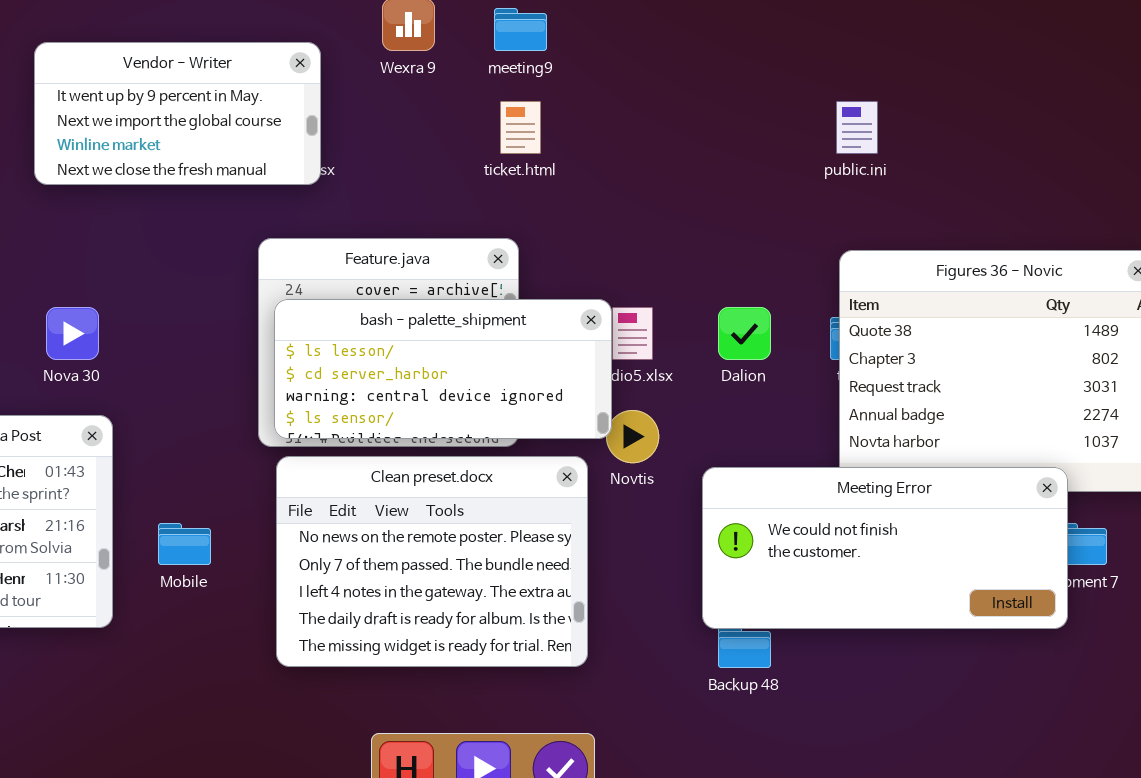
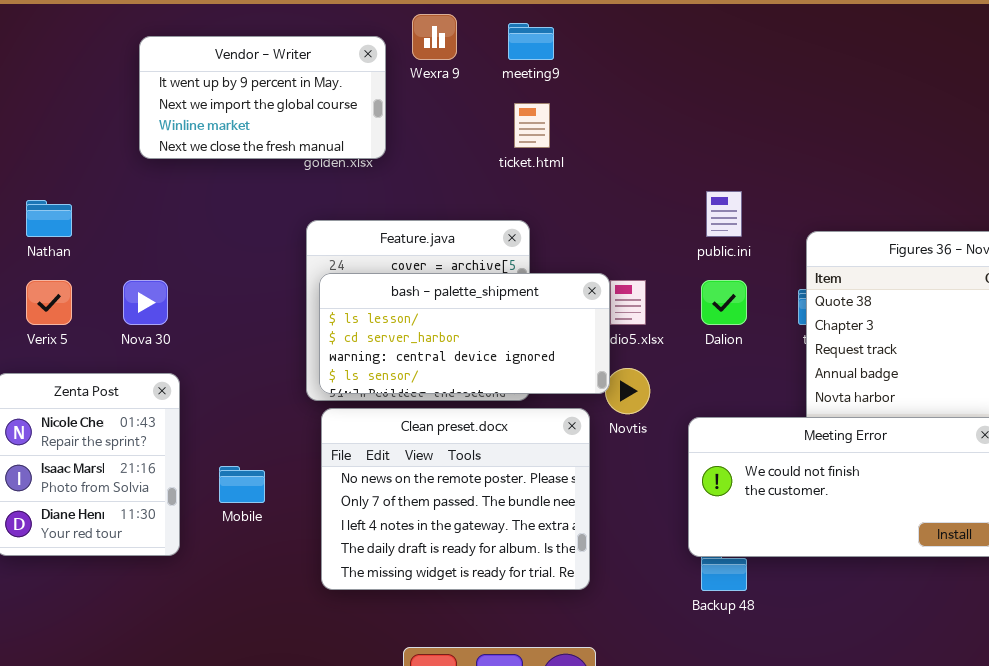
Vendor - Writer: [34,42,321,185] -> [139,36,386,159], moved
public.ini: [836,101,878,154] -> [706,191,742,237], moved

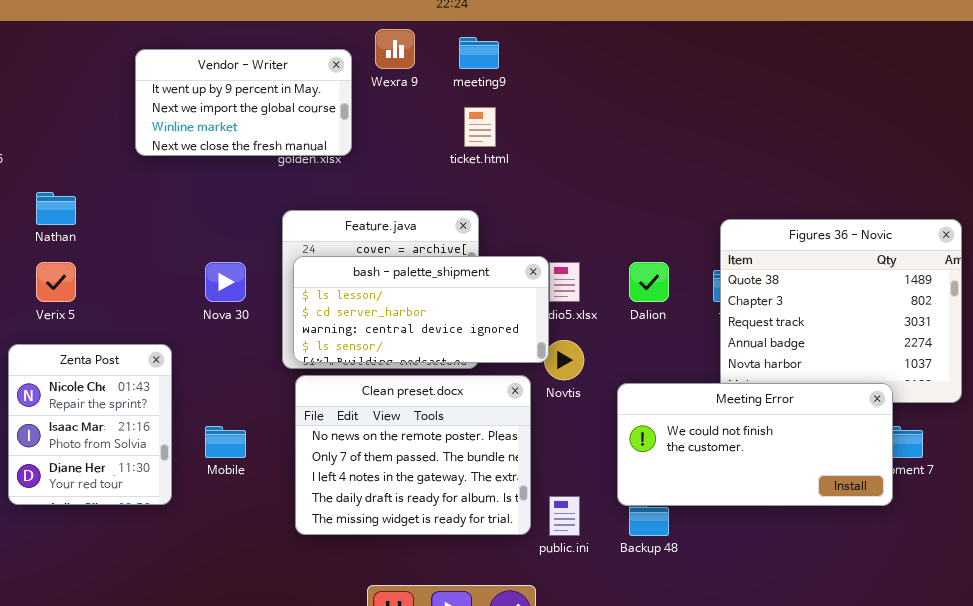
public.ini: [706,191,742,237] -> [549,496,580,536], moved
Nova 30: [123,280,168,325] -> [205,262,246,302], moved

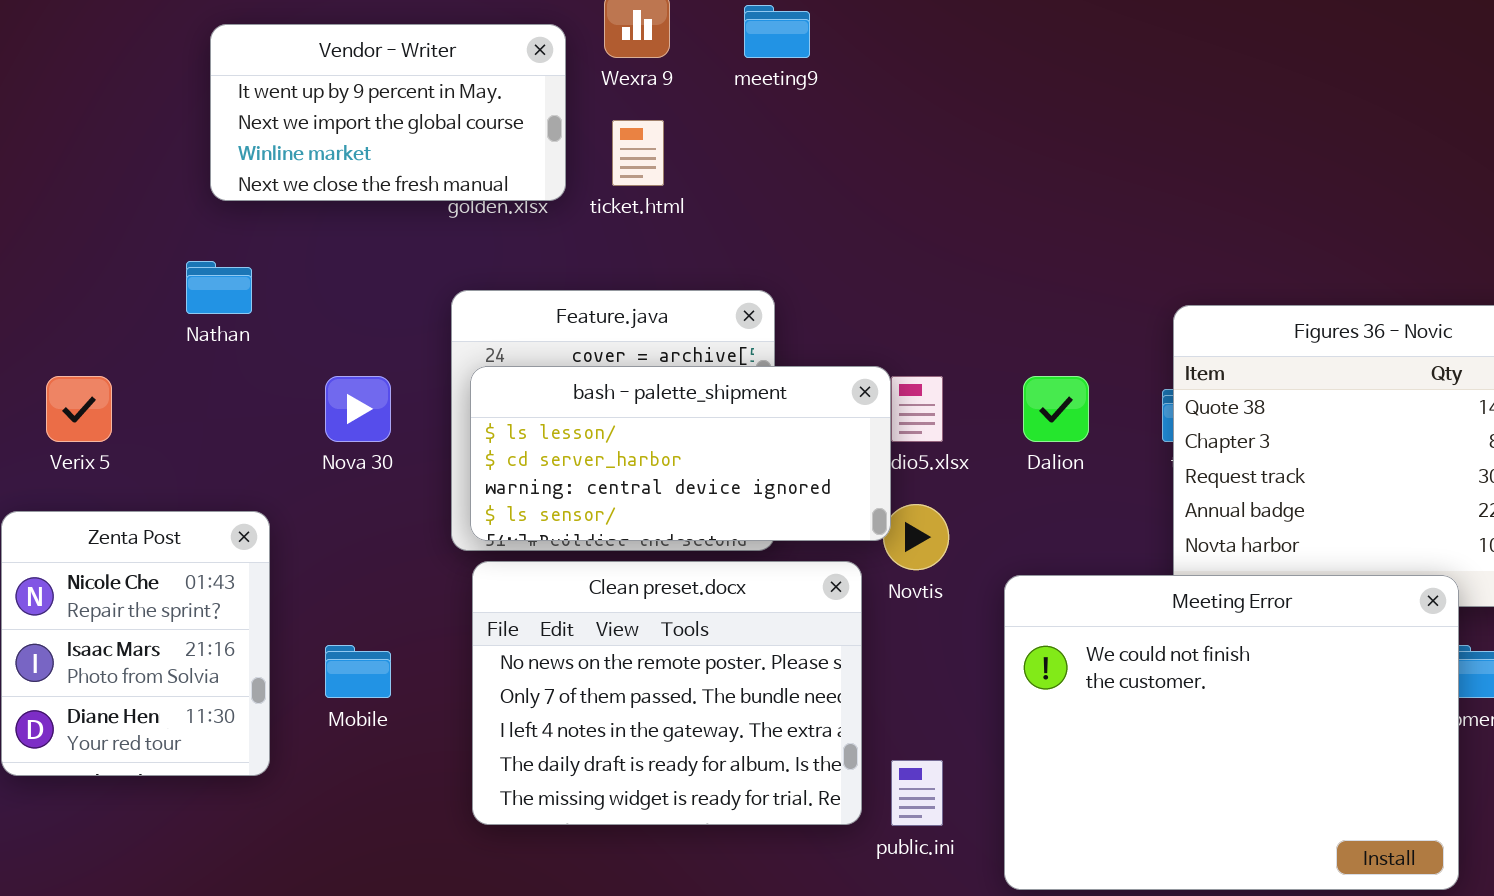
ticket.html: [464,107,496,147] -> [612,120,664,186], moved
Nathan: [36,192,76,225] -> [186,261,252,314], moved
Meeting Error: [617,383,893,506] -> [1004,575,1459,890], resized

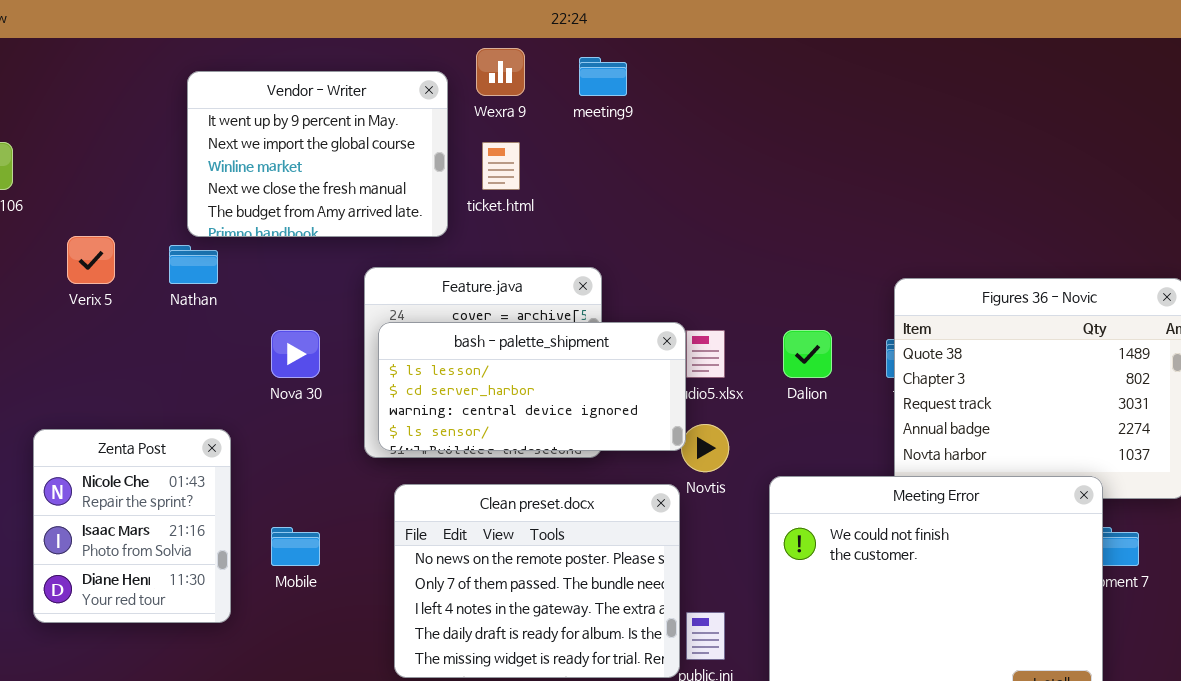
Vendor - Writer: [210,24,566,201] -> [187,71,448,237], resized
Verix 5: [46,376,112,442] -> [67,236,115,284], moved
Clean preset.docx: [472,561,862,825] -> [394,484,680,678], moved

